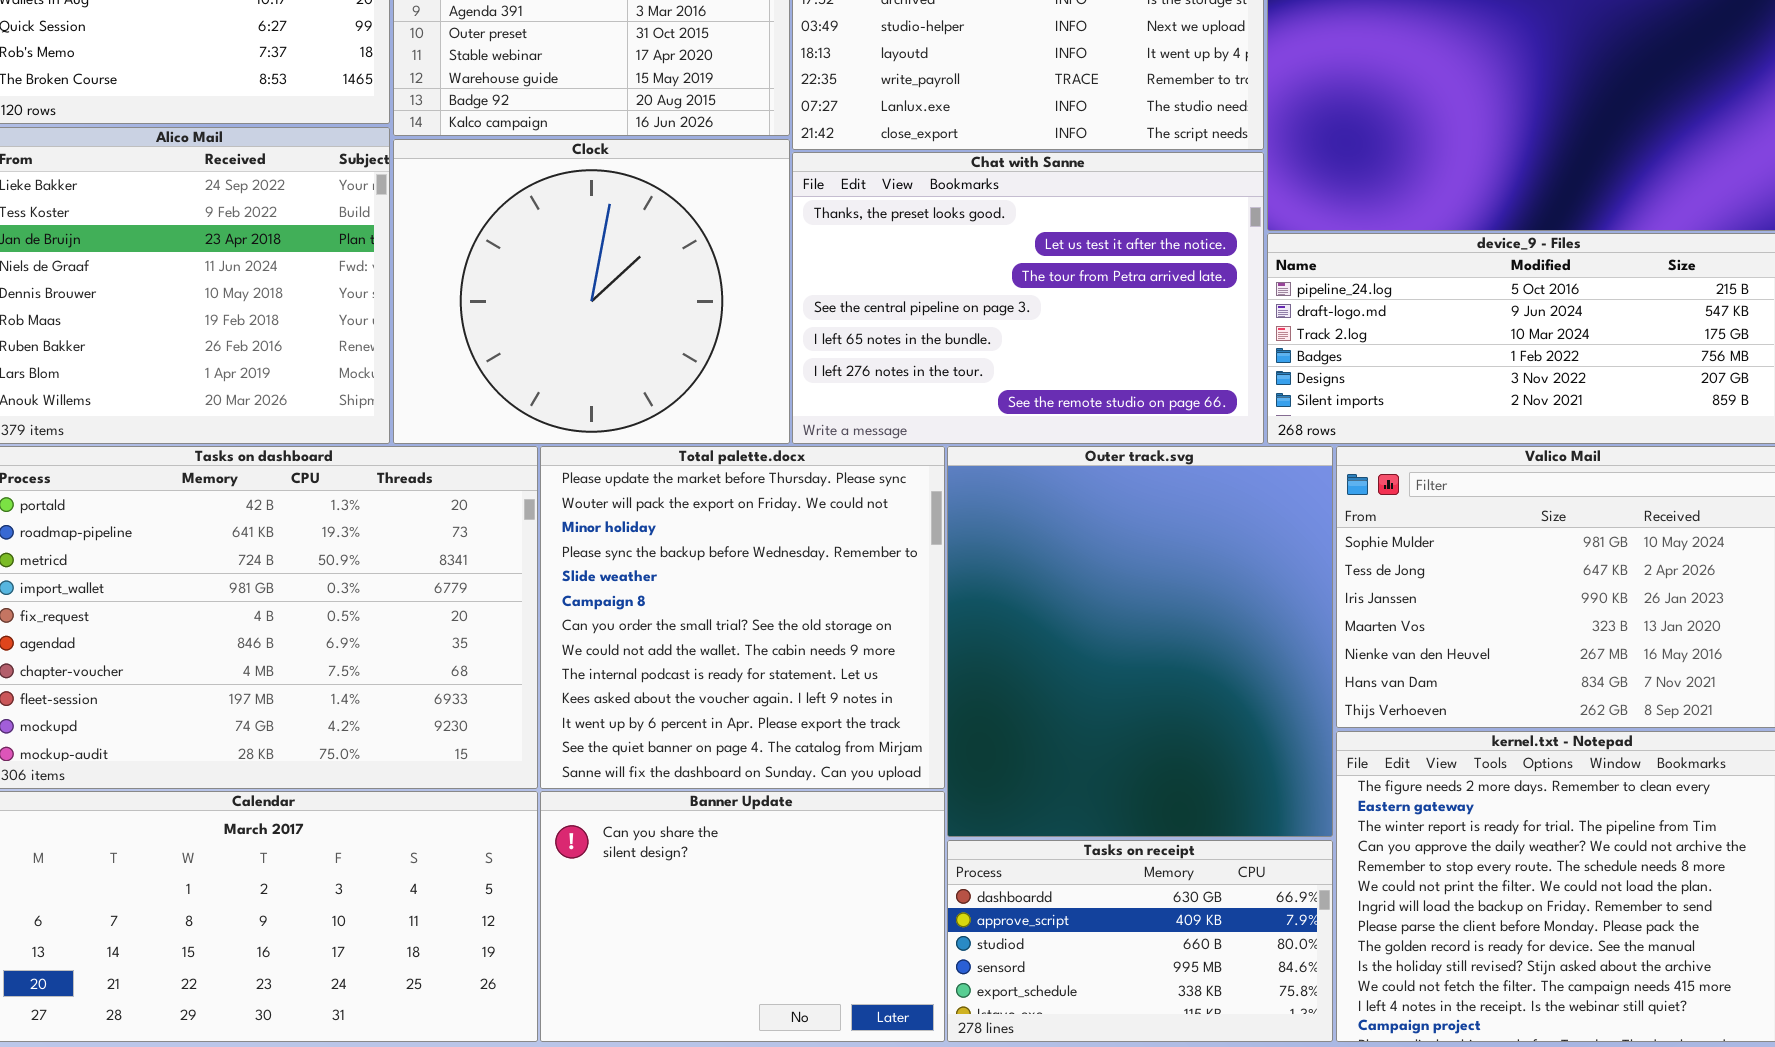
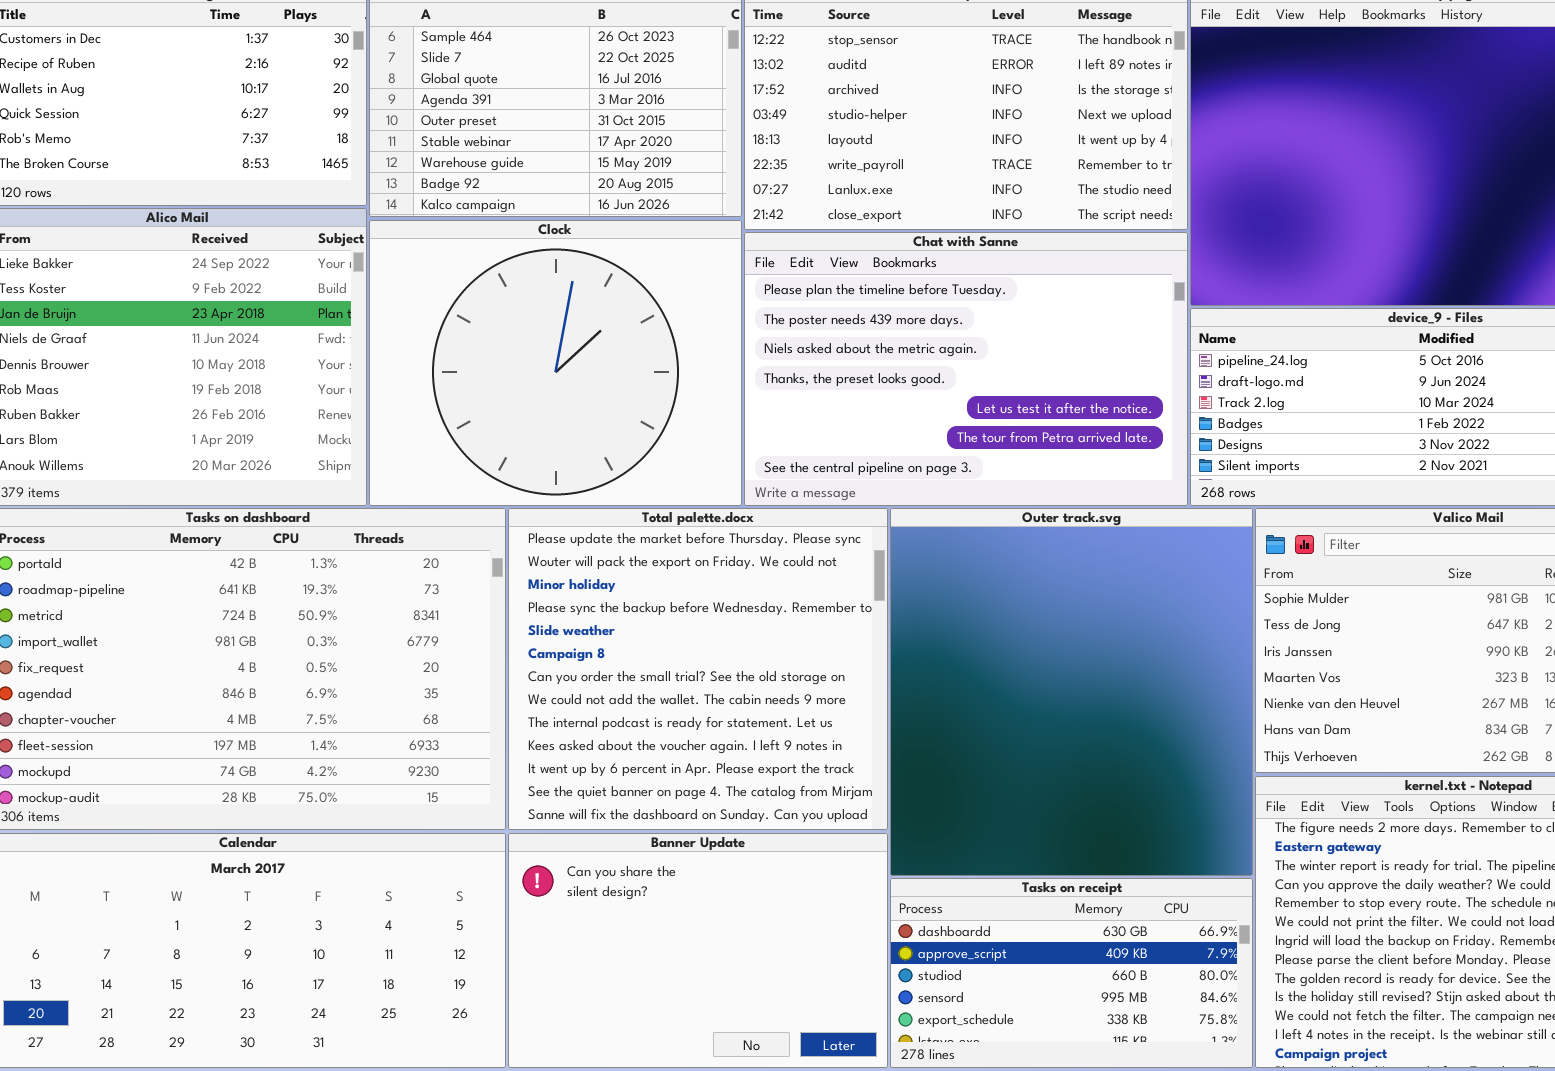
Chat with Sanne: [792,152,1264,444] -> [744,232,1188,506], scrolled up 3 rows

